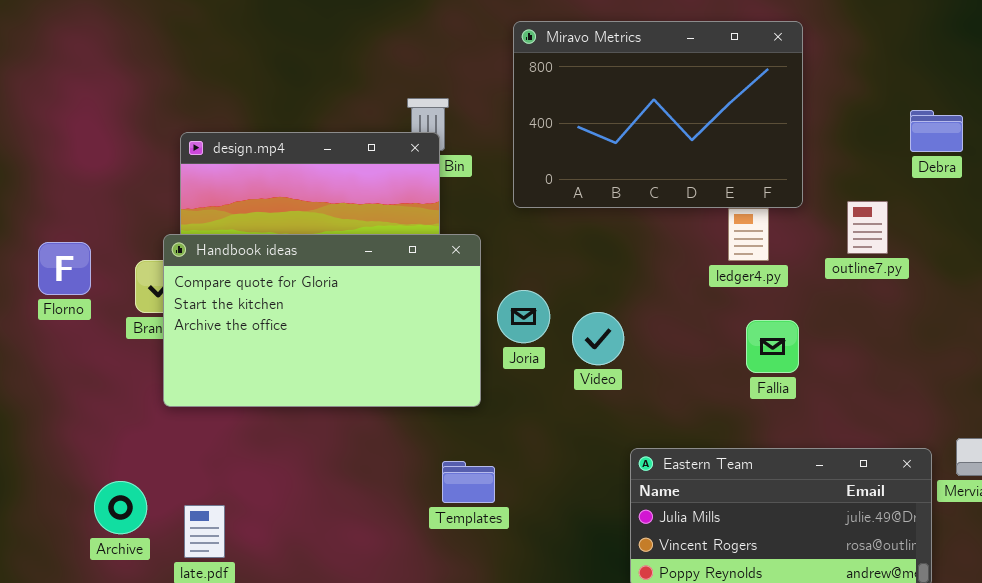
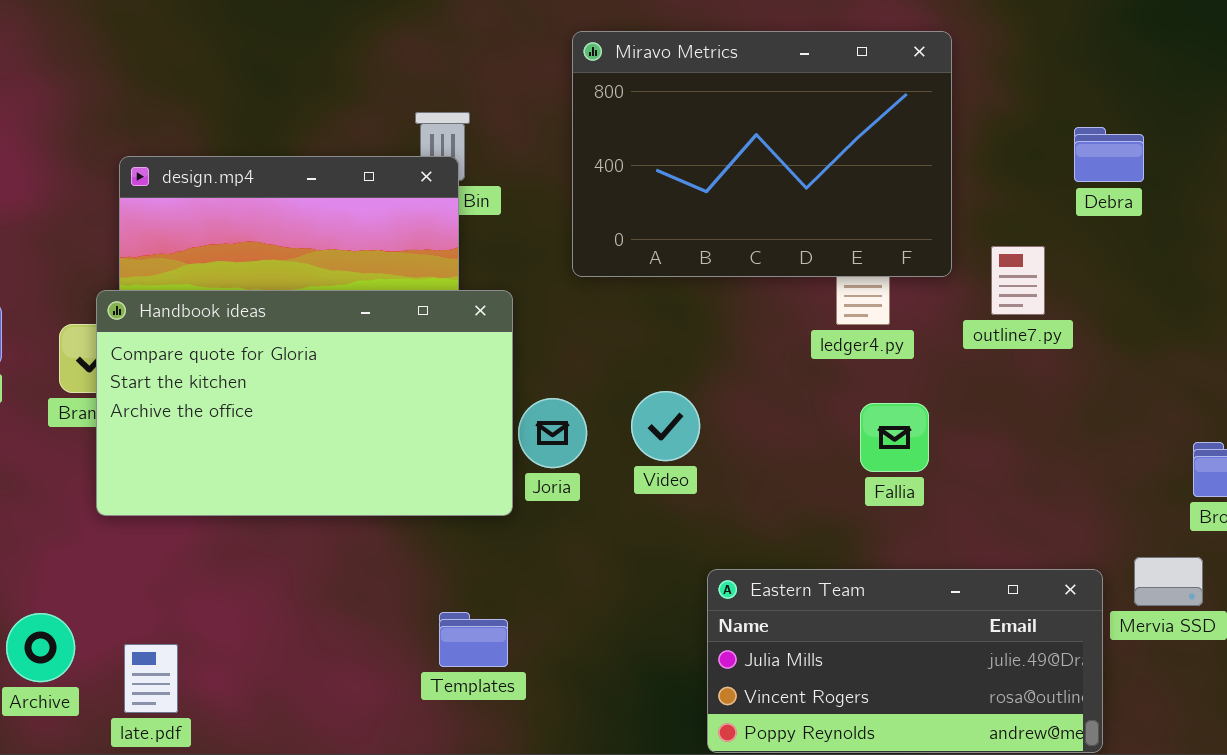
Miravo Metrics: [513,21,803,208] -> [572,31,952,277], moved
Joria: [497,290,550,343] -> [518,398,587,468], moved
Templates: [442,461,495,503] -> [439,612,508,667], moved

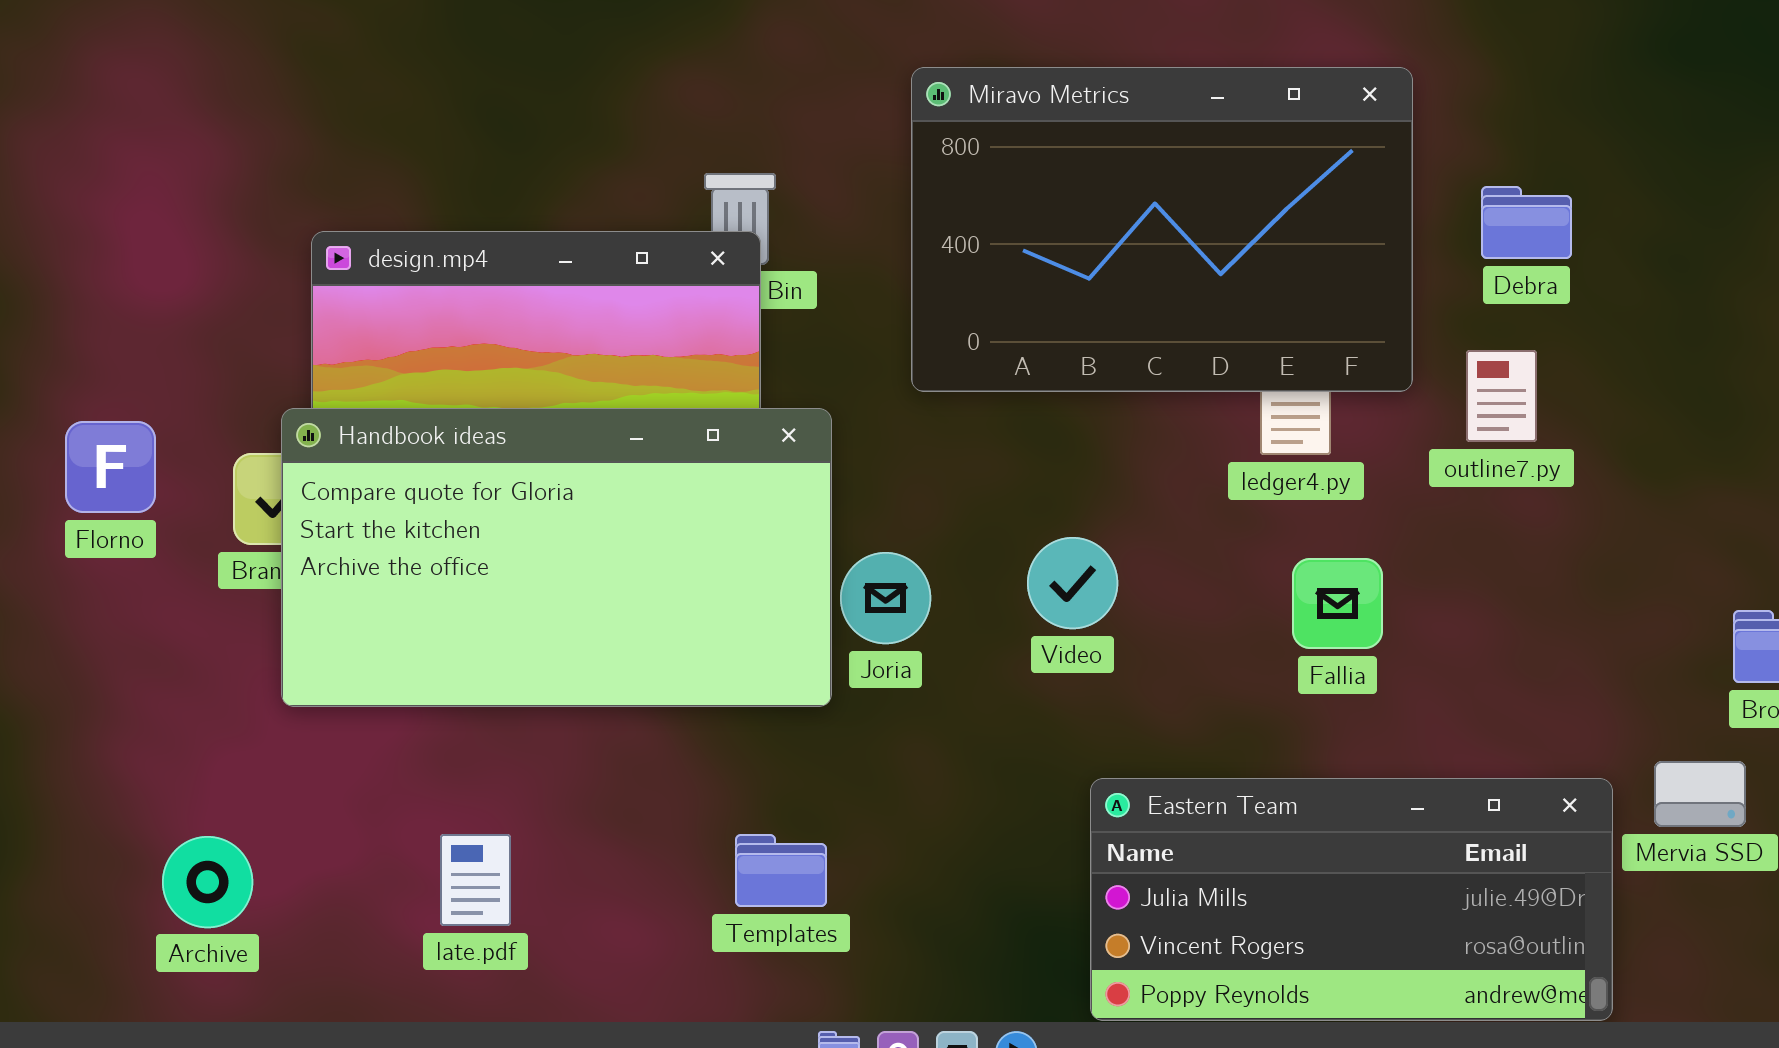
Debra: [1074,127,1144,182] -> [1481,186,1572,259], moved
Video: [631,391,700,461] -> [1027,537,1118,629], moved
late.pdf: [124,644,178,713] -> [440,834,511,926], moved

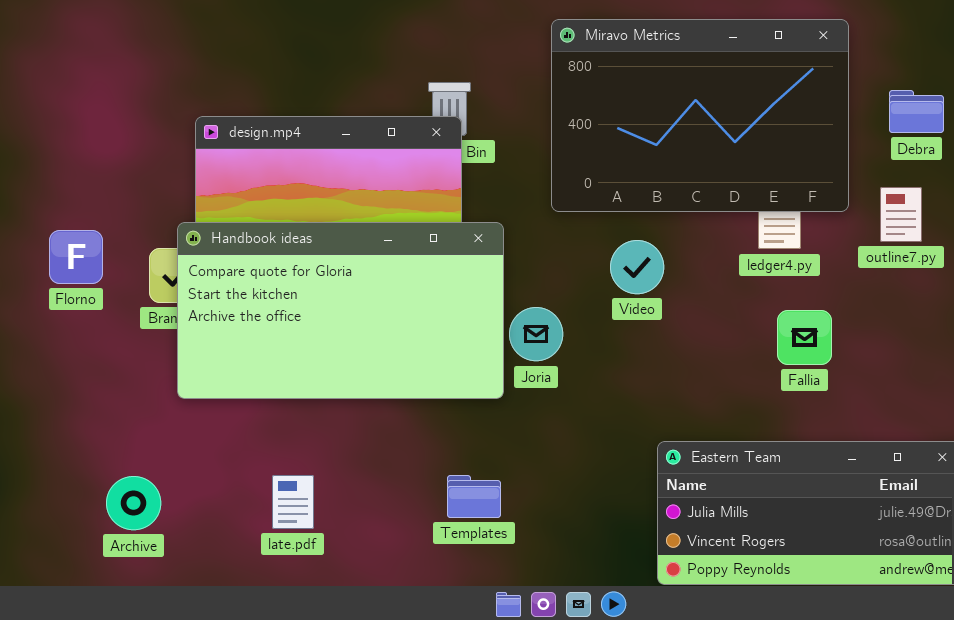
Video: [1027,537,1118,629] -> [610,240,664,294], moved

